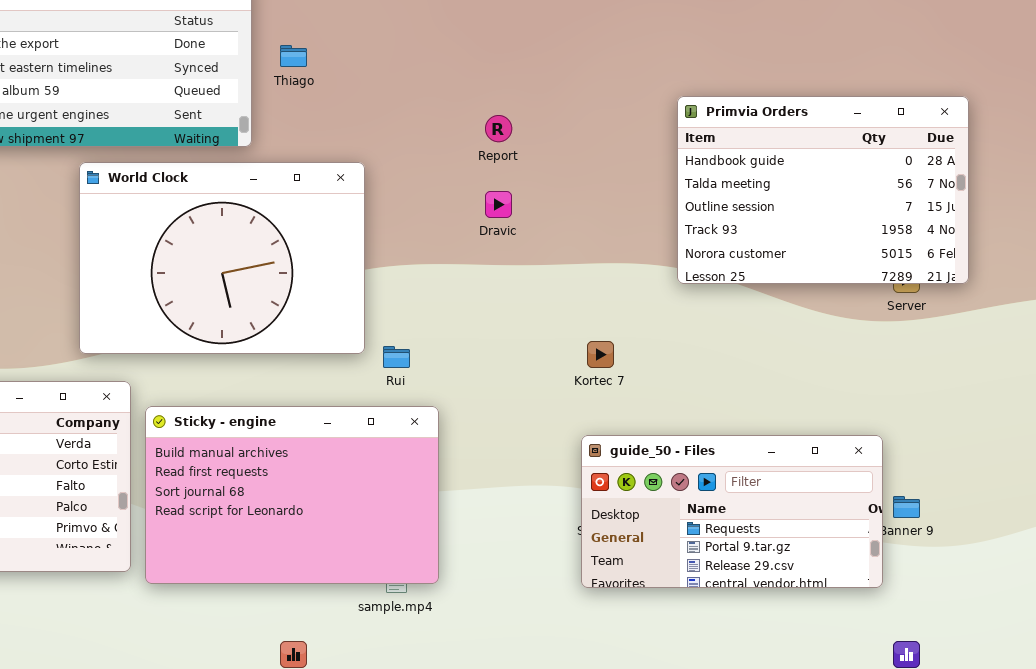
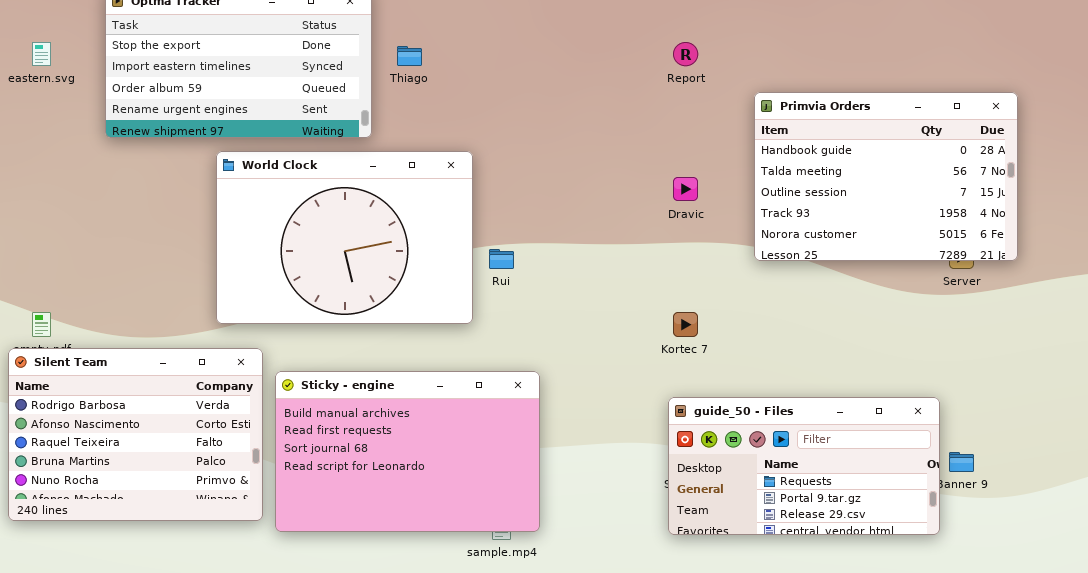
Report: [485,115,512,142] -> [673,42,698,66], moved
Dravic: [485,191,512,218] -> [673,177,698,201], moved
Rui: [383,346,410,368] -> [489,249,514,269], moved

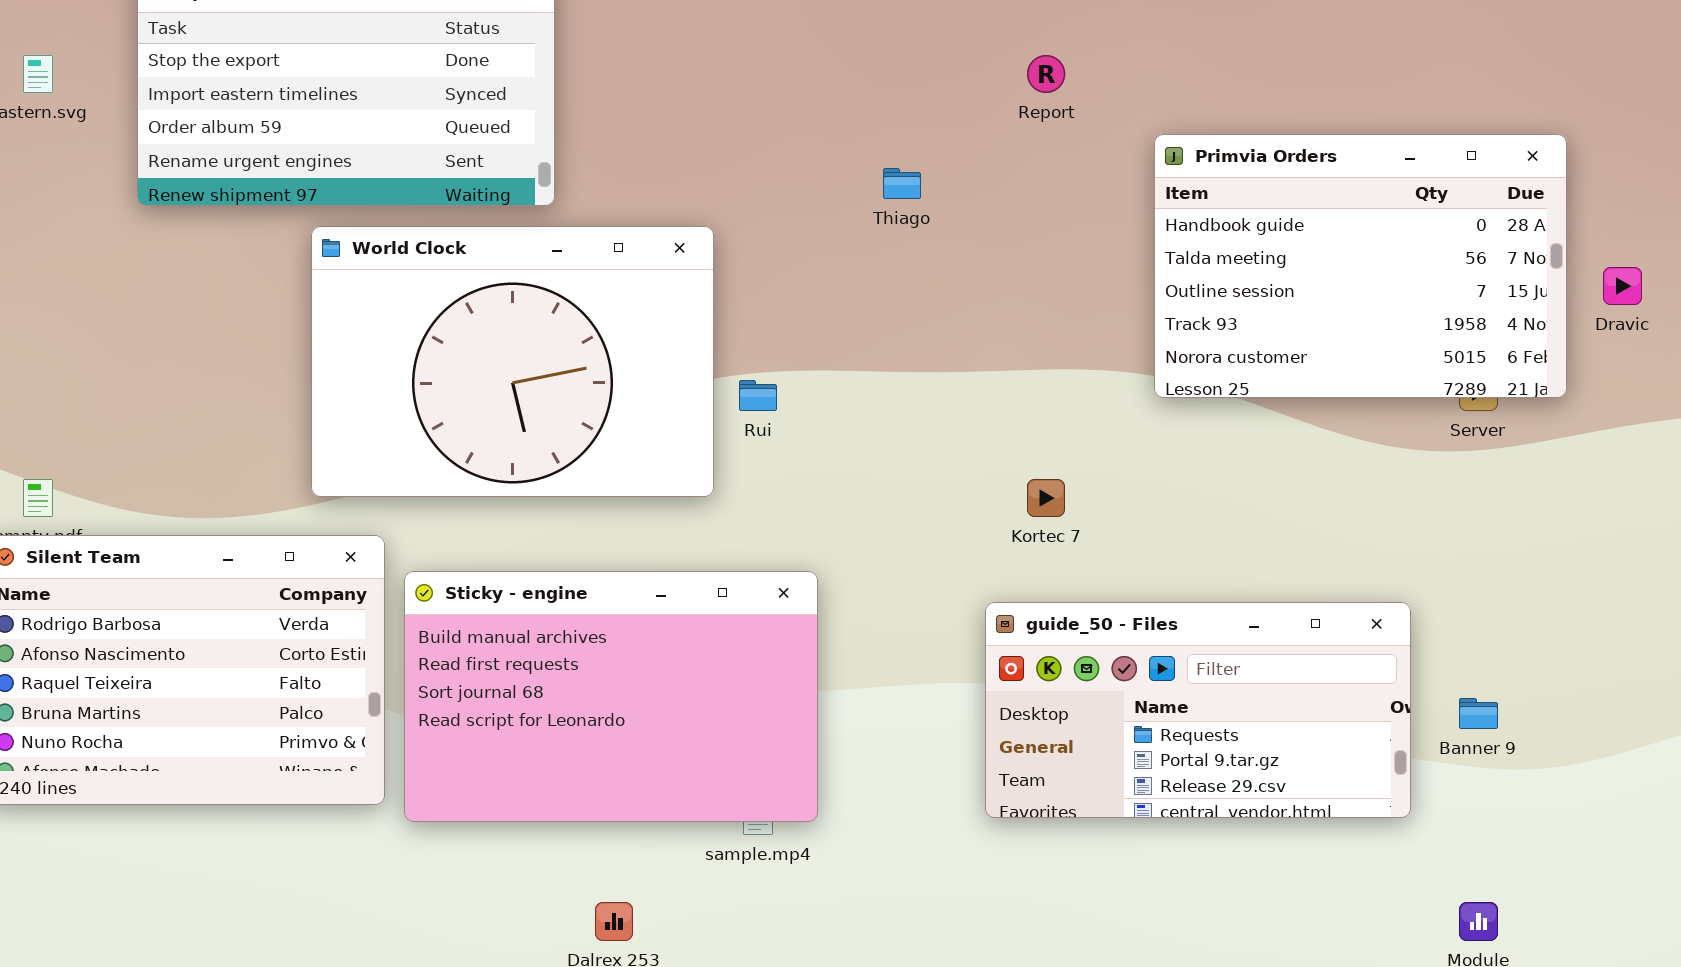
Thiago: [397,46,422,66] -> [883,168,921,199], moved
Dravic: [673,177,698,201] -> [1603,267,1642,305], moved
guide_50 - Files: [668,397,940,535] -> [985,602,1411,818], moved

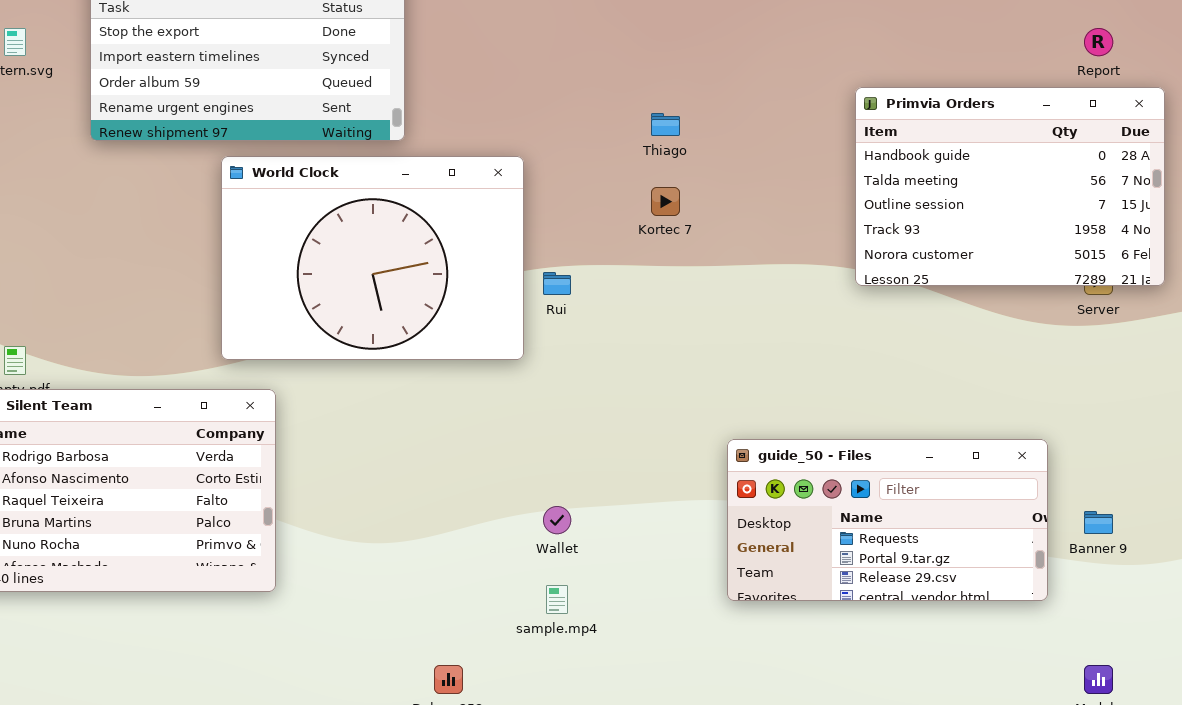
Report: [1027,55,1065,93] -> [1084,28,1113,56], moved
Kortec 7: [1027,479,1065,517] -> [651,187,680,216], moved
Sticky - engine: [404,571,818,822] -> none, closed

